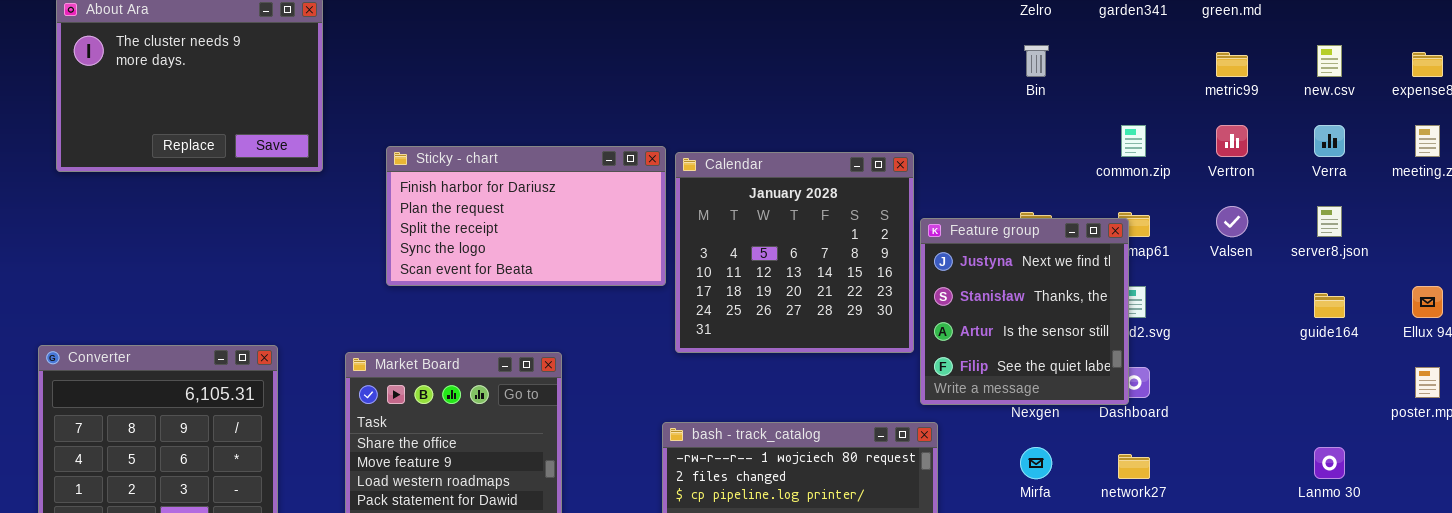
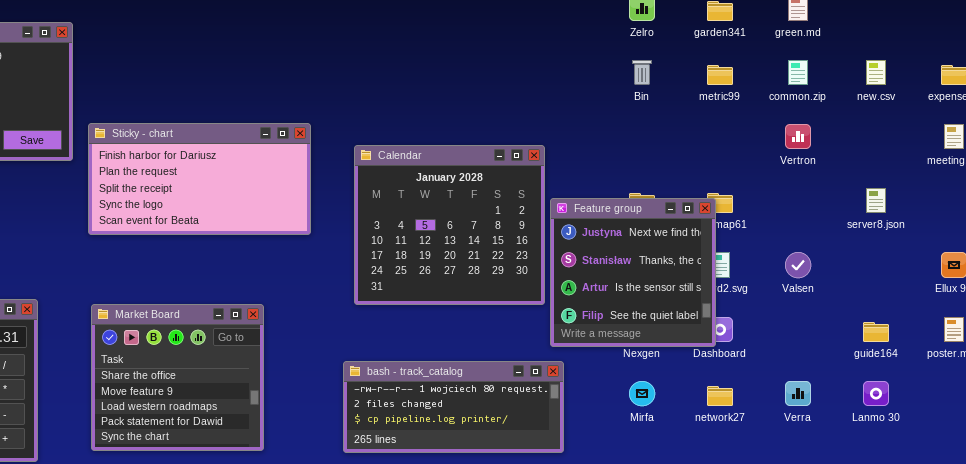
metric99: [1216,52,1248,77] -> [707,65,733,85], moved
common.zip: [1121,125,1146,157] -> [788,60,808,85], moved
Verra: [1314,125,1345,157] -> [785,381,811,406], moved
Sticky - chart: [386,146,666,286] -> [88,123,311,235], moved
Valsen: [1216,206,1248,237] -> [785,252,811,278], moved
guide164: [1314,293,1345,318] -> [863,322,889,342], moved

